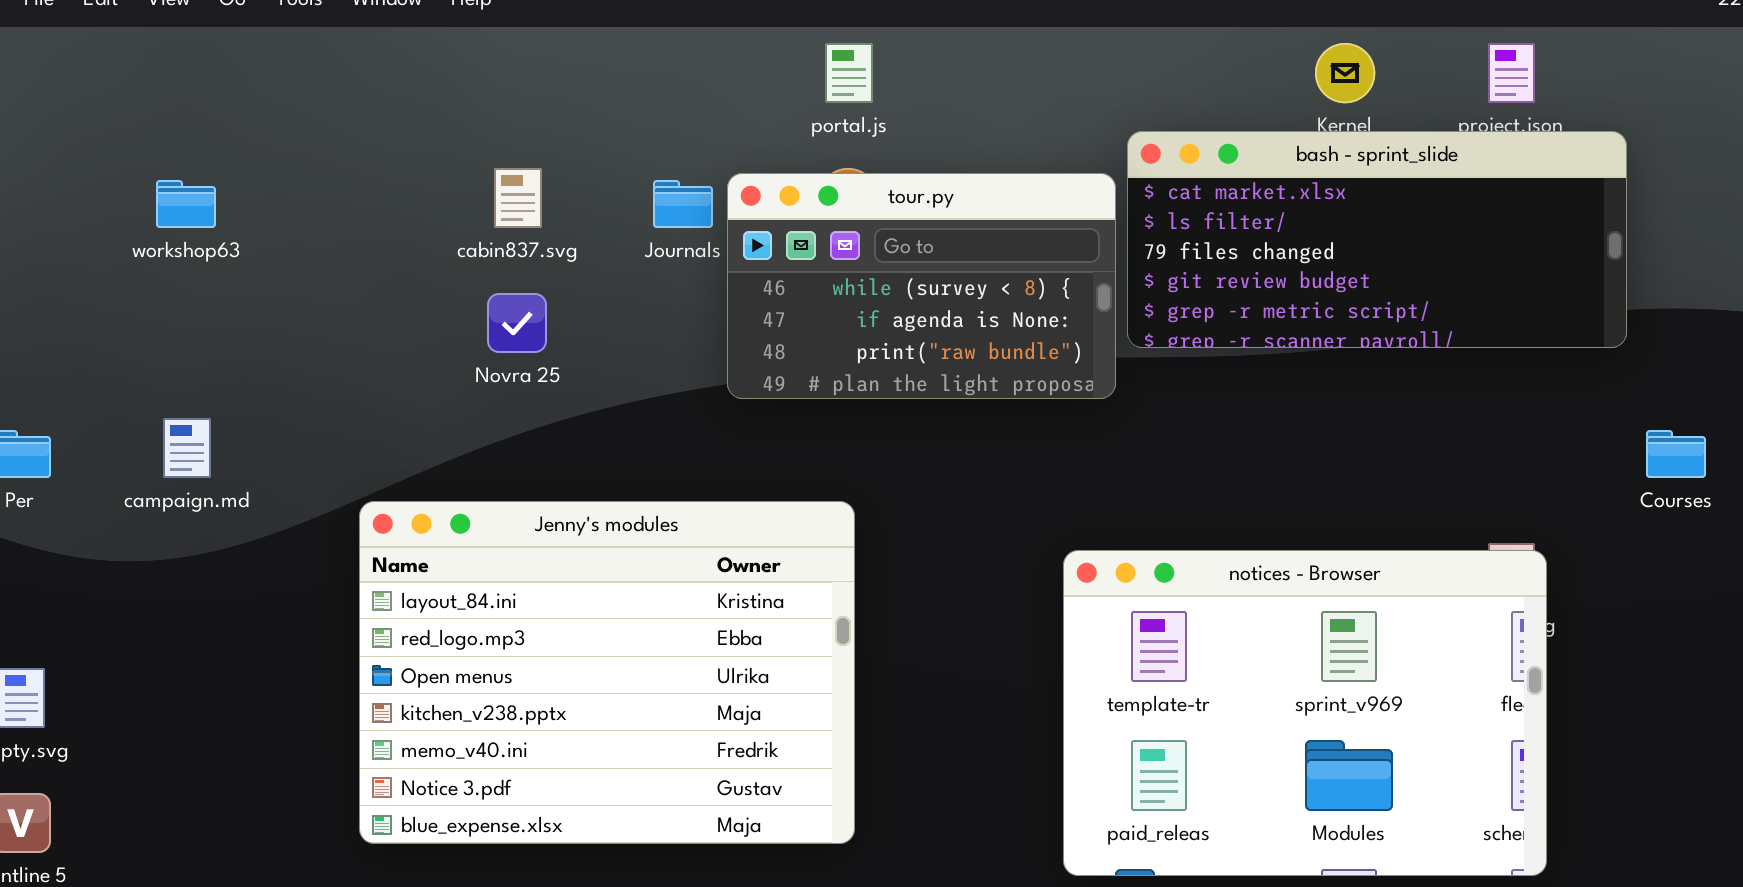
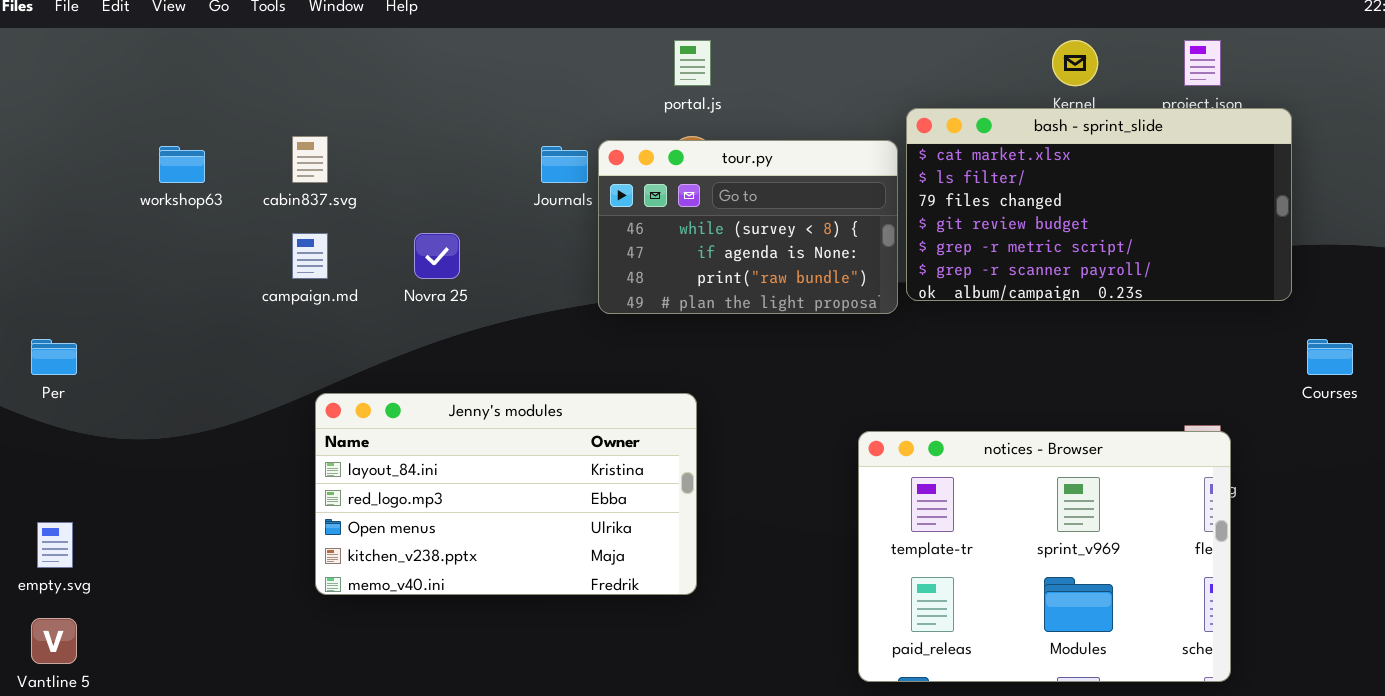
bash - sprint_slide: [1127,131,1627,348] -> [906,108,1292,301], resized
cabin837.svg: [494,168,542,228] -> [292,136,328,183], moved
campaign.md: [163,418,211,478] -> [292,233,328,279], moved
Jenny's modules: [359,501,855,844] -> [315,393,697,595], resized

